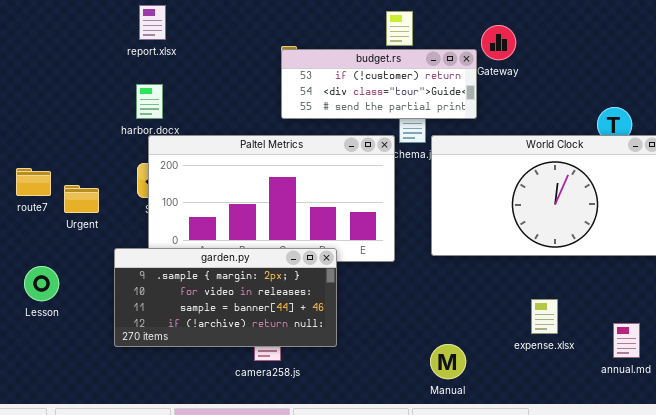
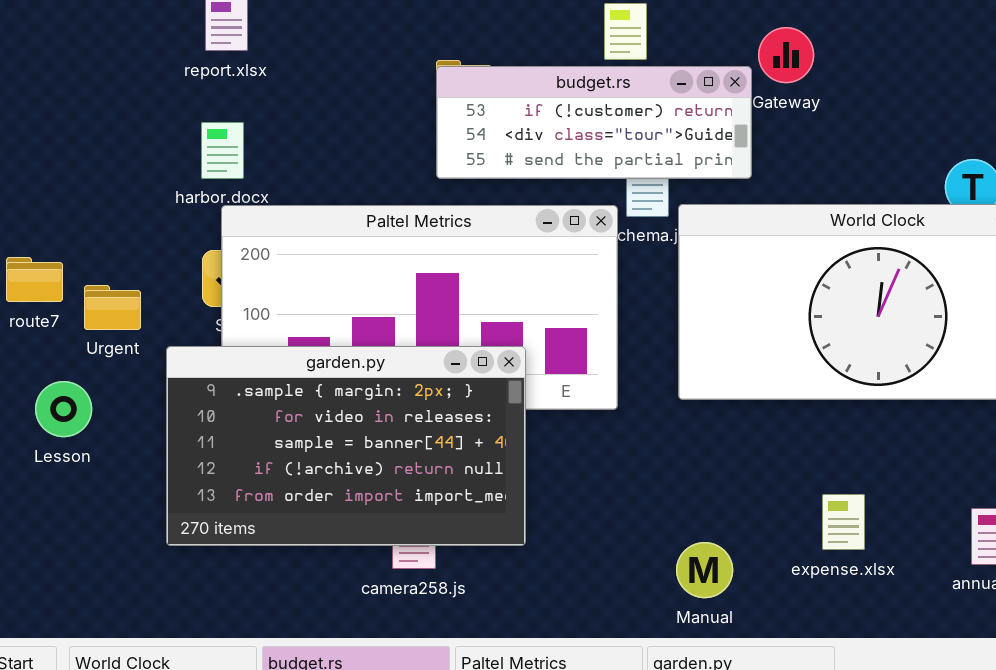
garden.py: [114,248,337,347] -> [166,346,526,546], resized
Lesson: [24,266,59,301] -> [35,381,92,437], moved
expense.xlsx: [531,299,558,334] -> [822,494,865,550], moved

